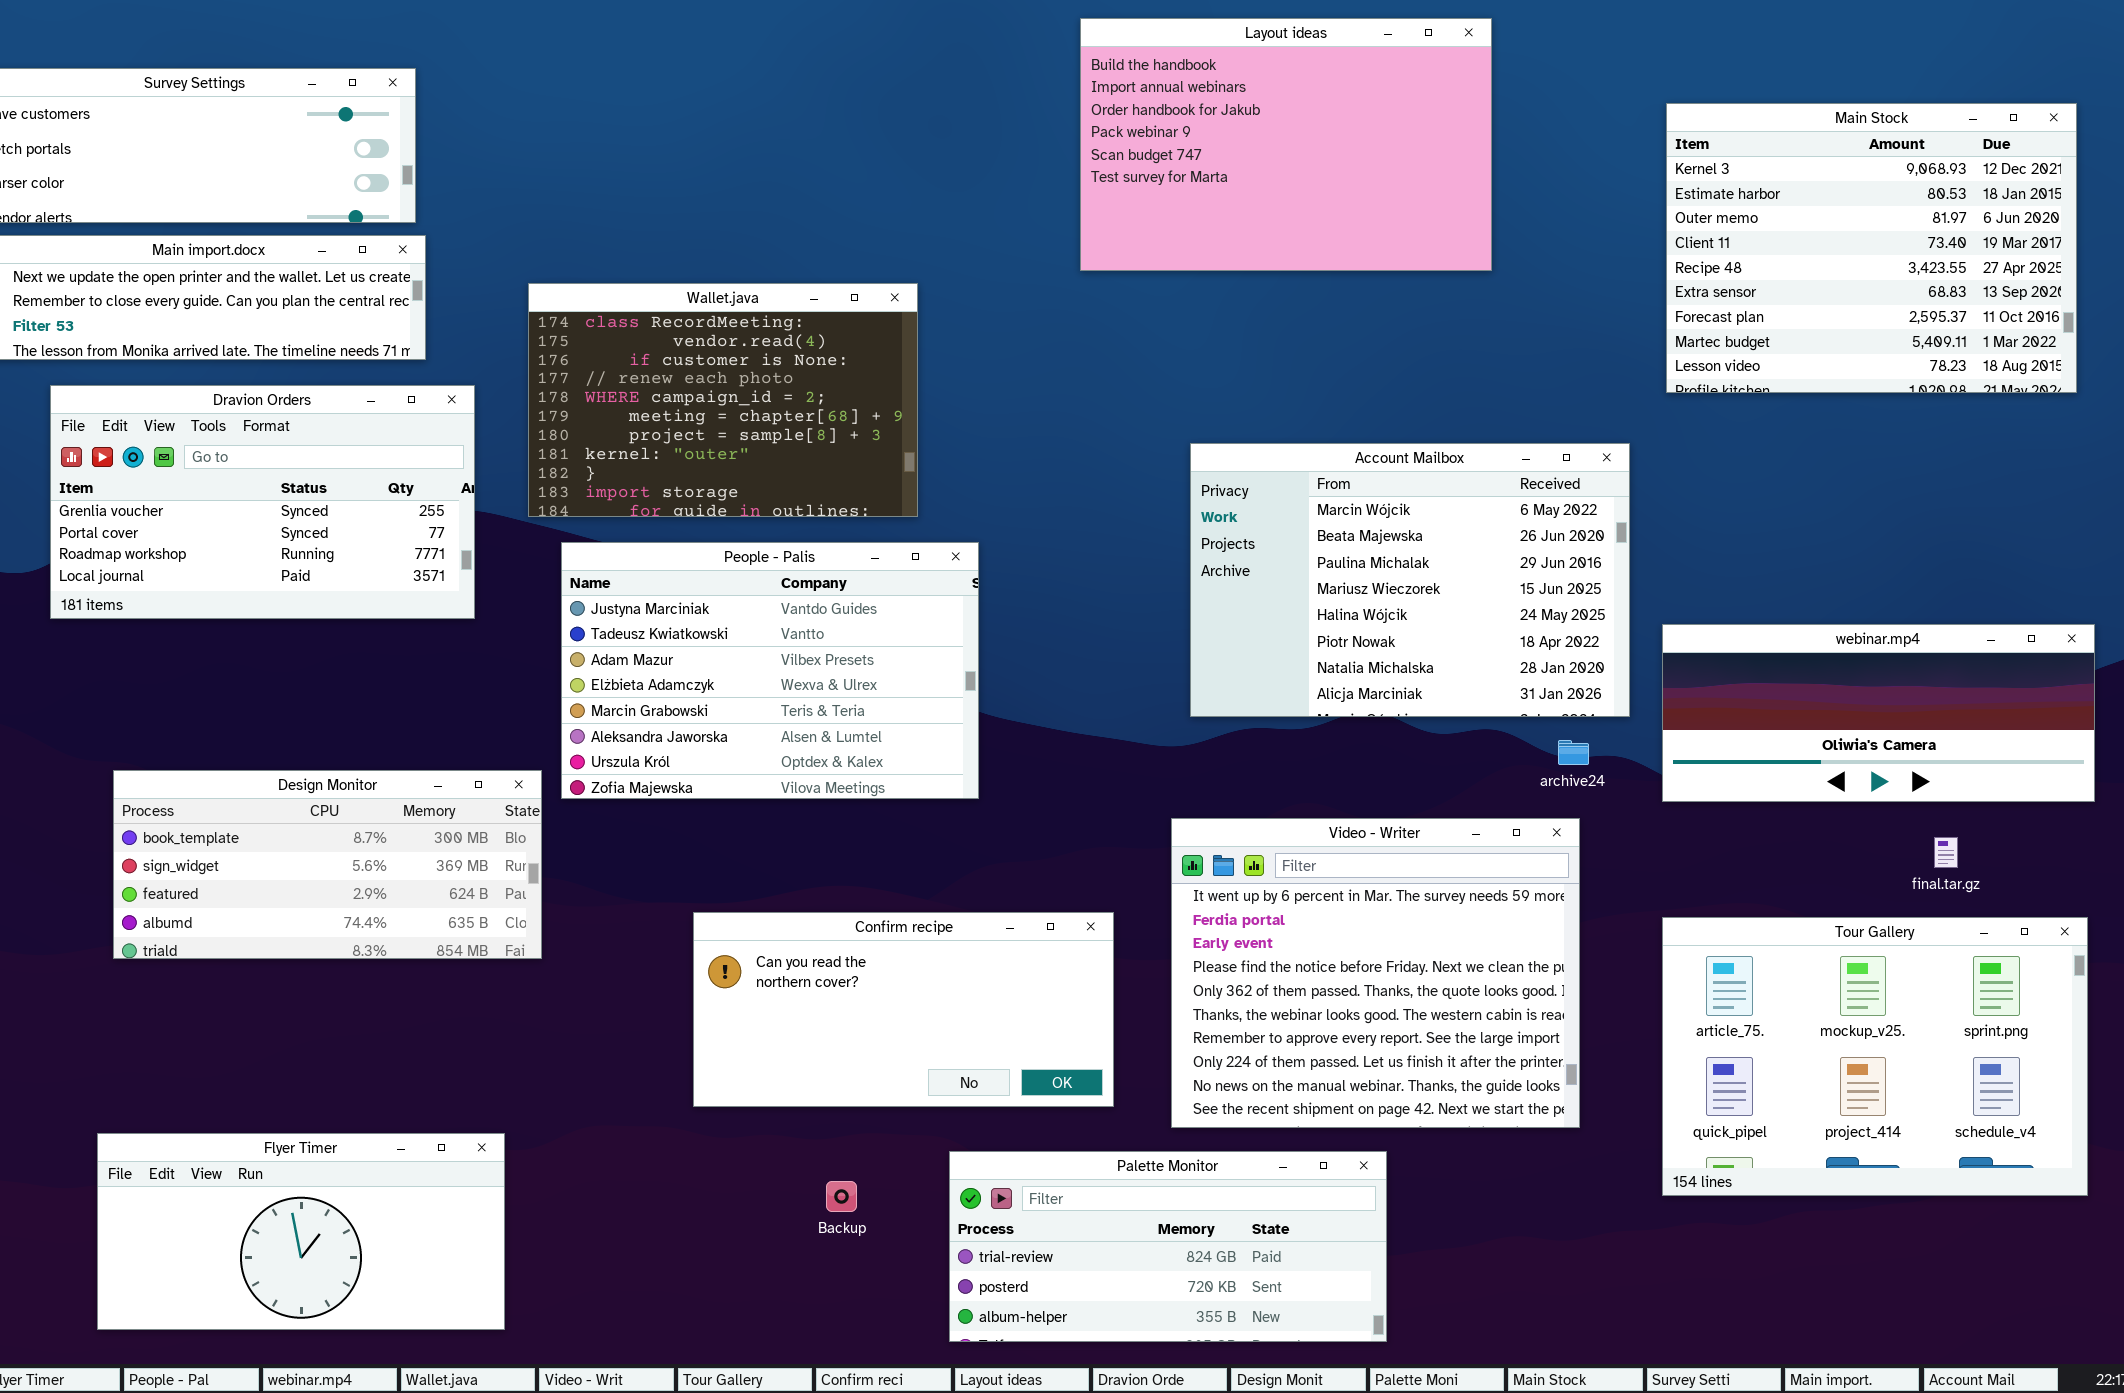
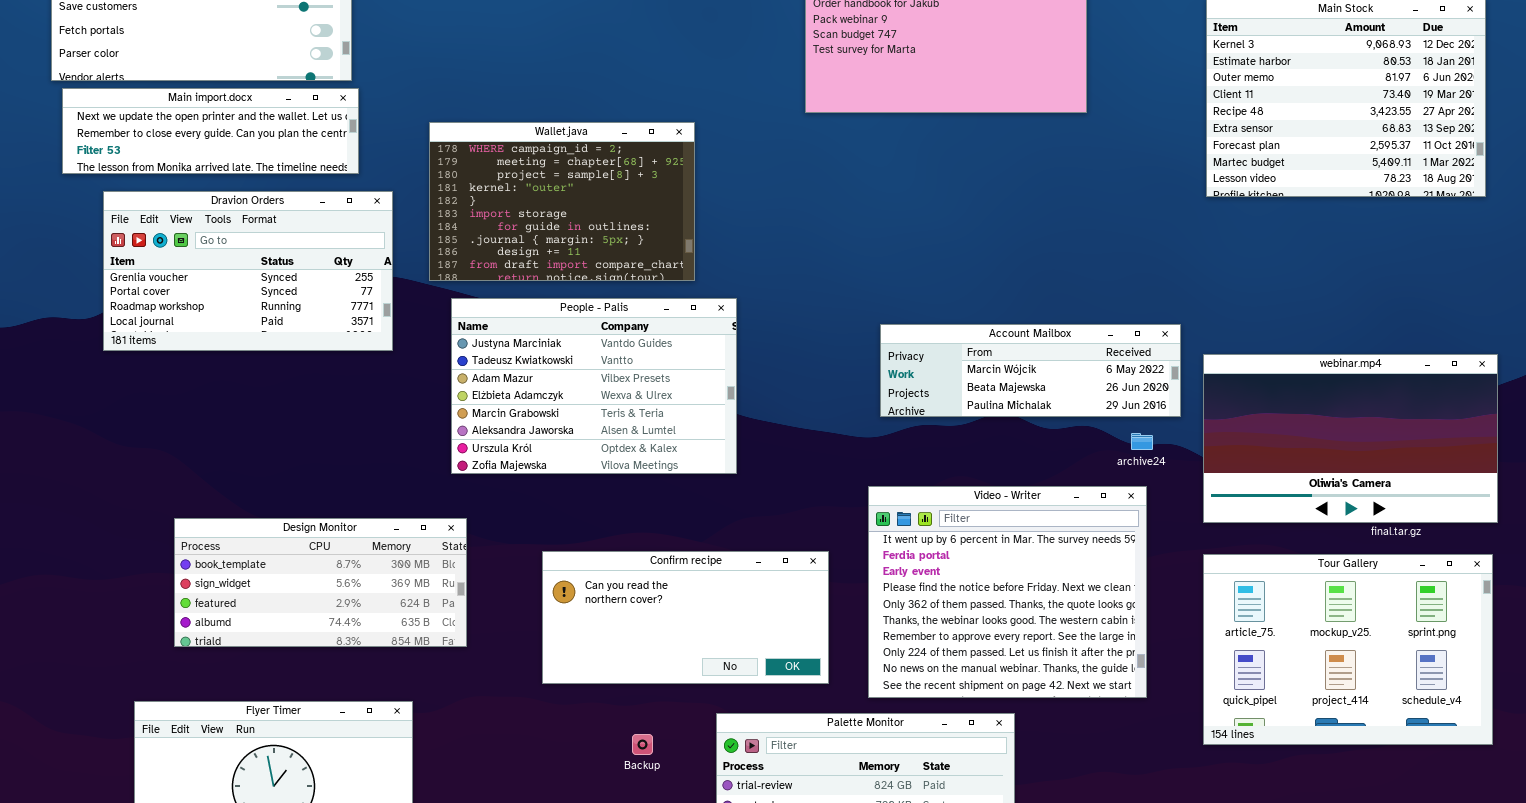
Wallet.java: [528,283,918,517] -> [429,122,695,281], scrolled down 4 rows
Account Mailbox: [1190,443,1630,717] -> [880,324,1181,417], resized
webinar.mp4: [1662,624,2095,802] -> [1203,354,1498,523], resized
Design Monitor: [113,770,542,959] -> [174,518,467,647], moved

